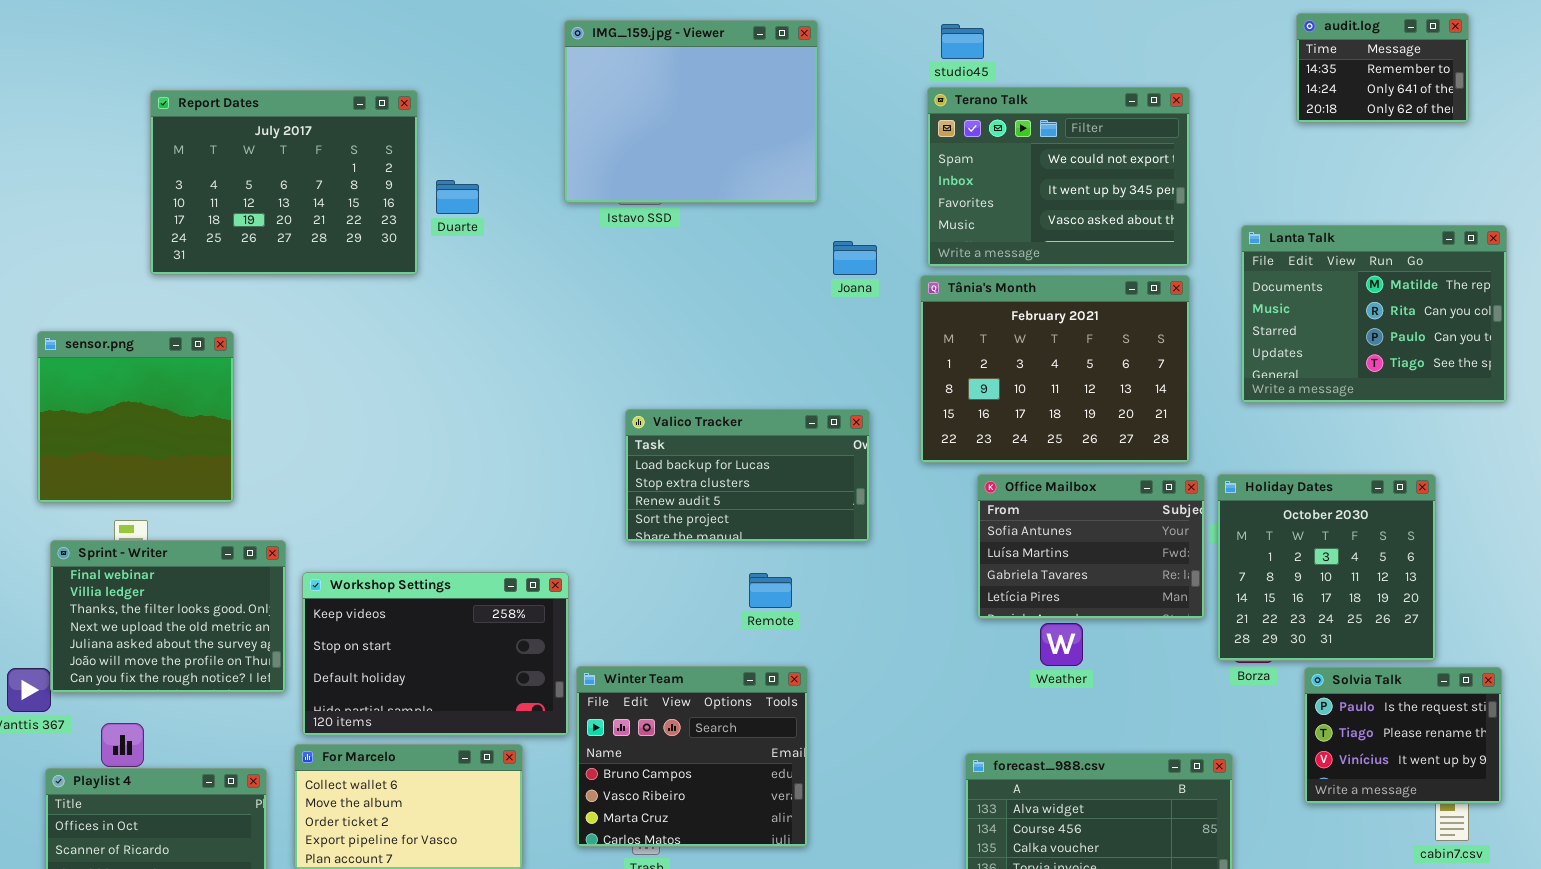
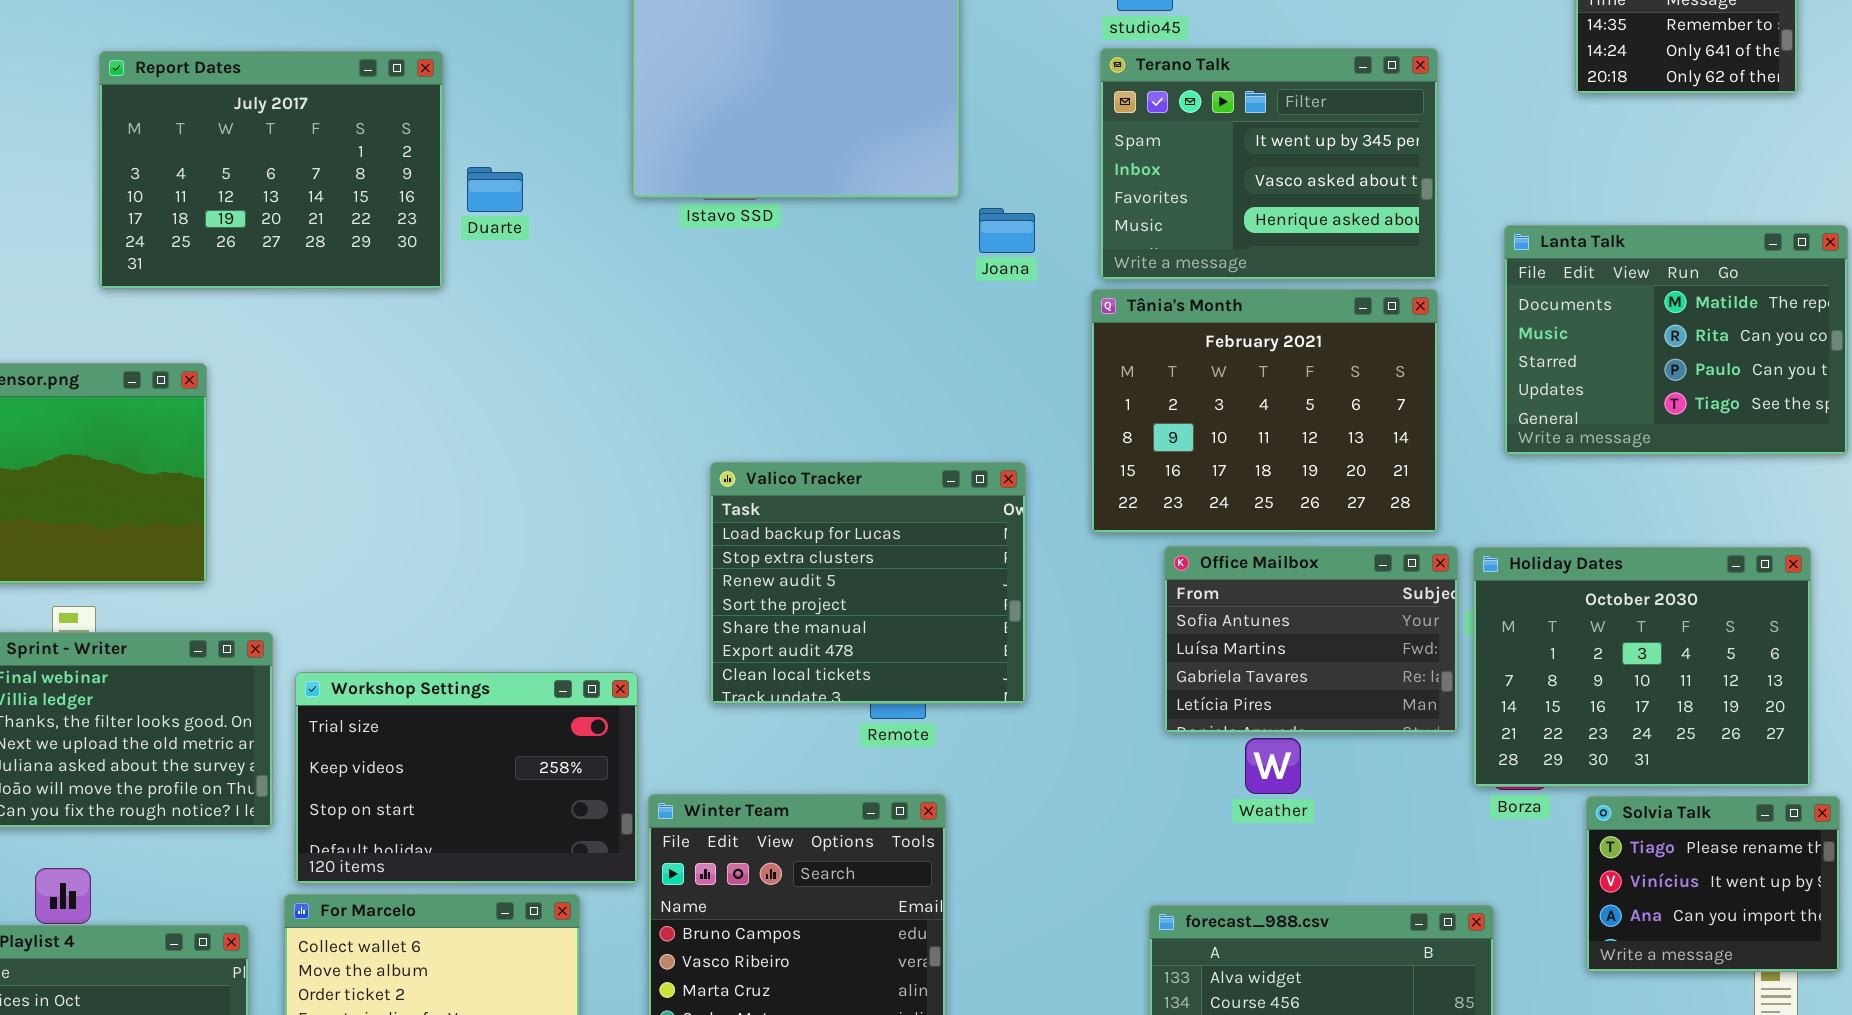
Terano Talk: [927,87,1190,267] -> [1100,48,1438,280], scrolled down 1 row
Joana: [833,241,877,275] -> [979,208,1035,253], moved
Valico Tracker: [625,409,870,542] -> [710,462,1026,704], resized
Holiday Dates: [1217,474,1436,661] -> [1473,547,1811,787], resized
Workshop Settings: [302,572,569,736] -> [295,672,638,884], scrolled up 1 row
Solvia Talk: [1304,667,1502,804] -> [1586,796,1840,972], scrolled down 1 row

